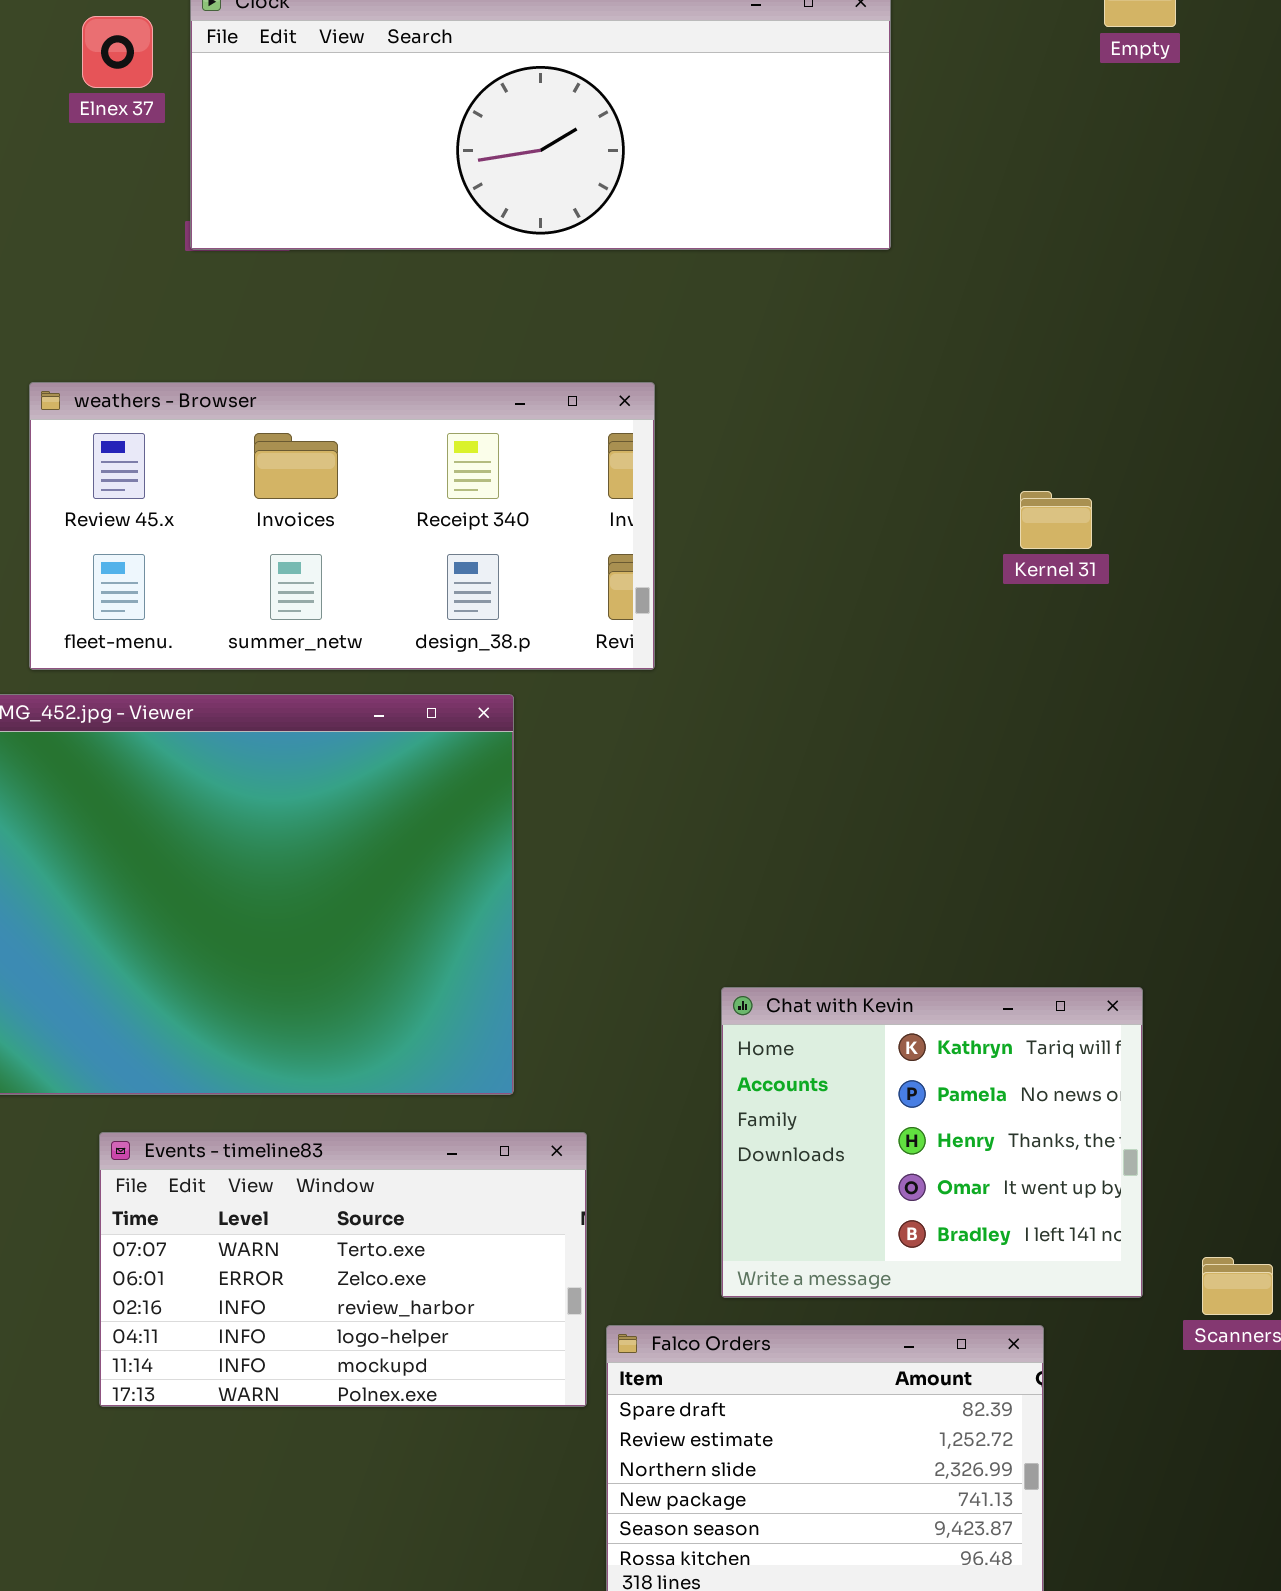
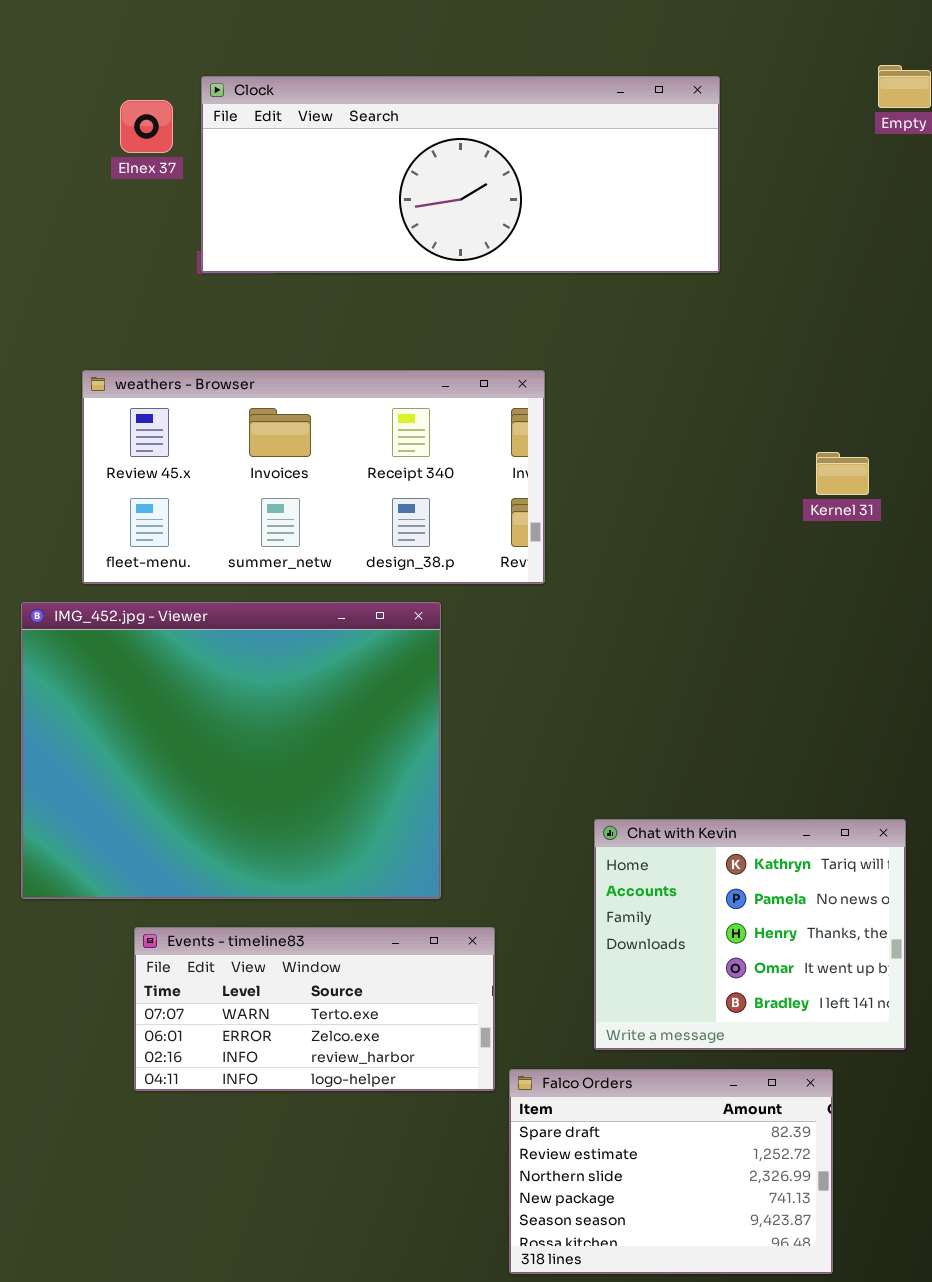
Events - timeline83: [99,1132,587,1407] -> [134,927,495,1091], resized

